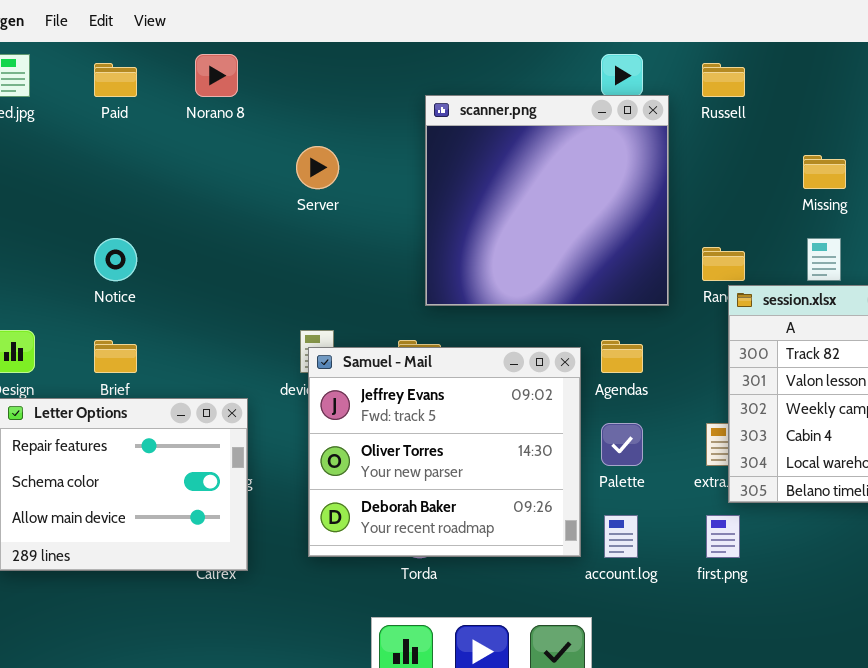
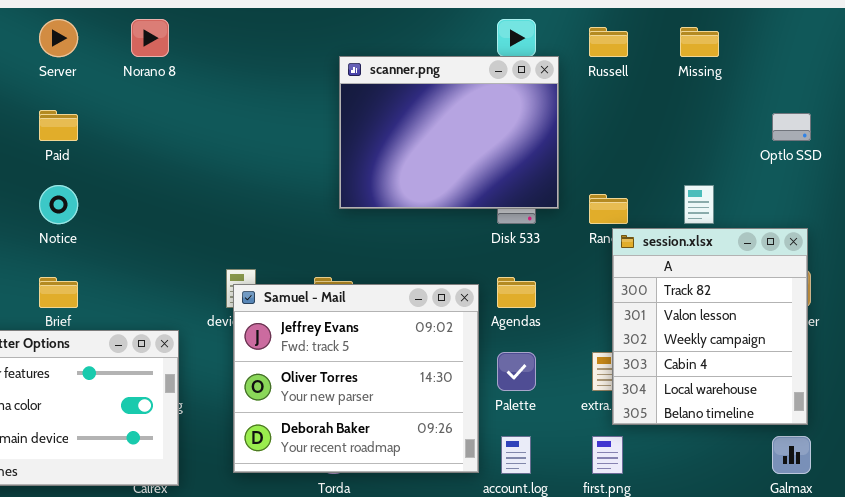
Paid: [94,63,137,97] -> [39,110,78,141], moved
scanner.png: [425,95,669,306] -> [339,56,559,209], resized
Server: [296,146,339,189] -> [39,19,78,57], moved
Missing: [803,155,846,189] -> [680,27,719,57], moved

